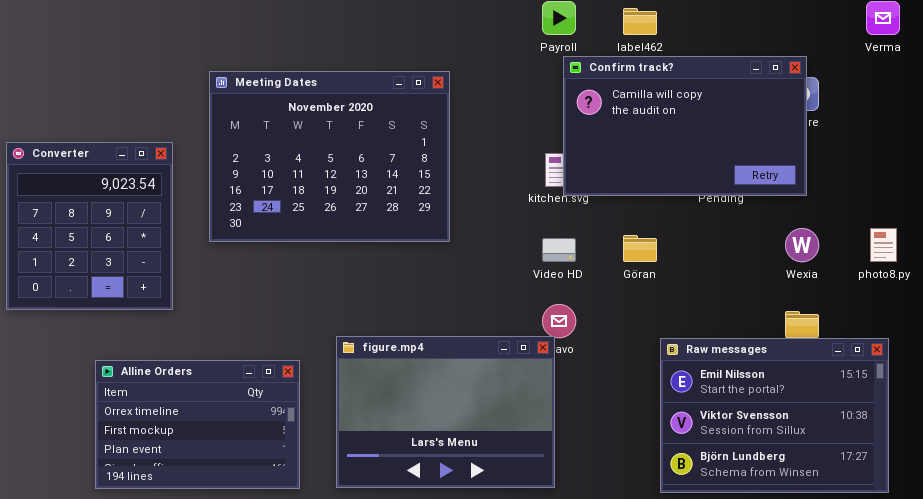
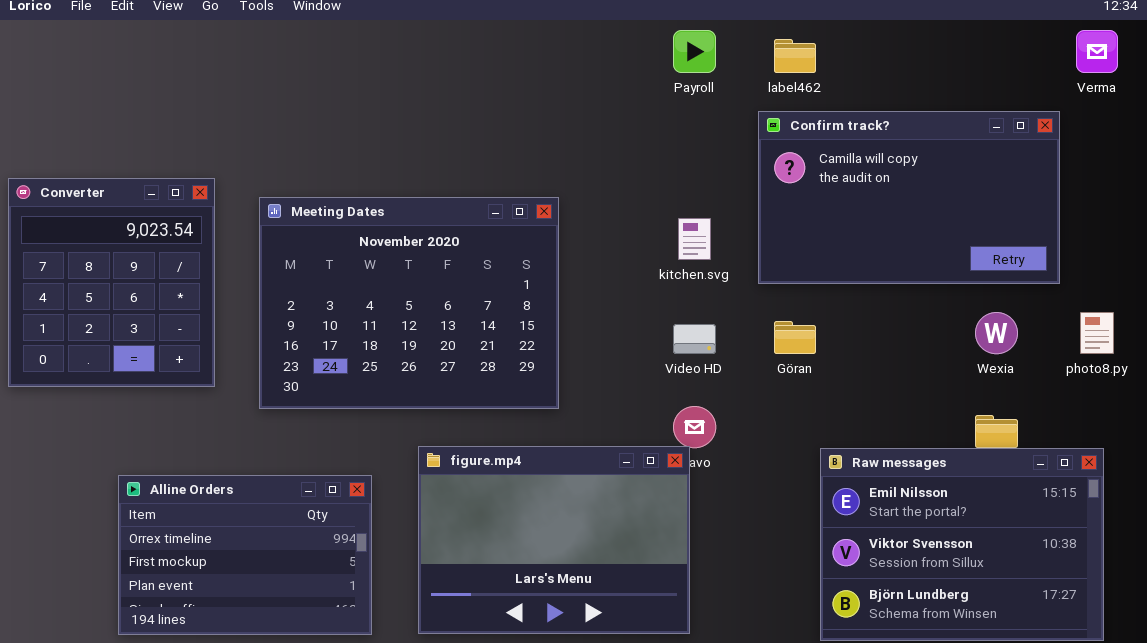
Confirm track?: [563,56,807,196] -> [758,111,1060,284], moved
Meeting Dates: [209,71,450,242] -> [259,197,559,409], moved
Converter: [6,142,173,310] -> [8,178,215,387], moved

